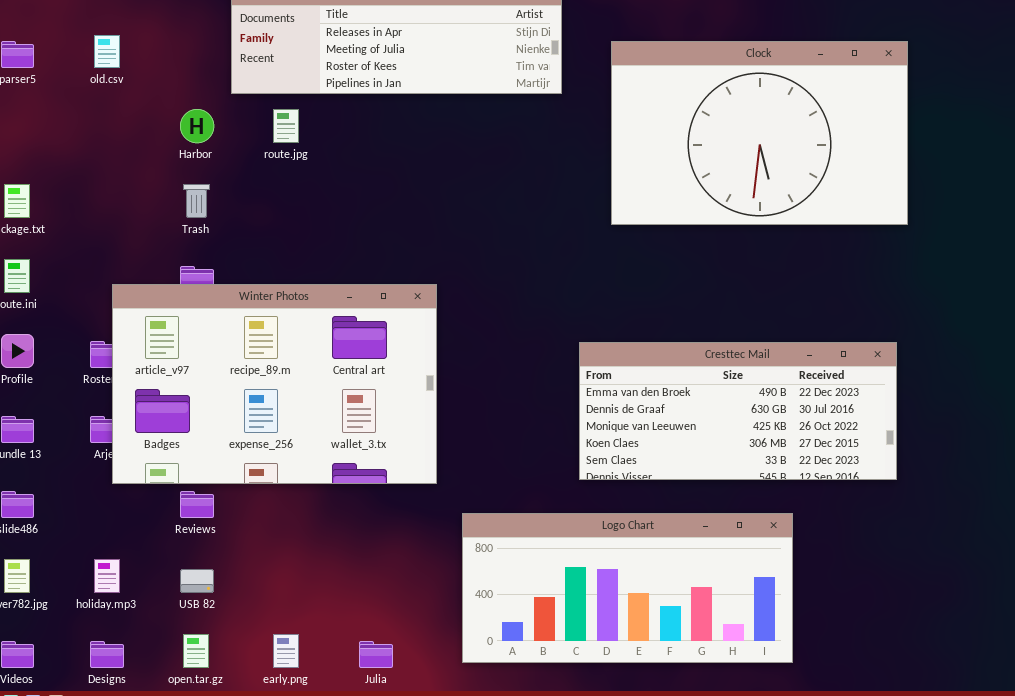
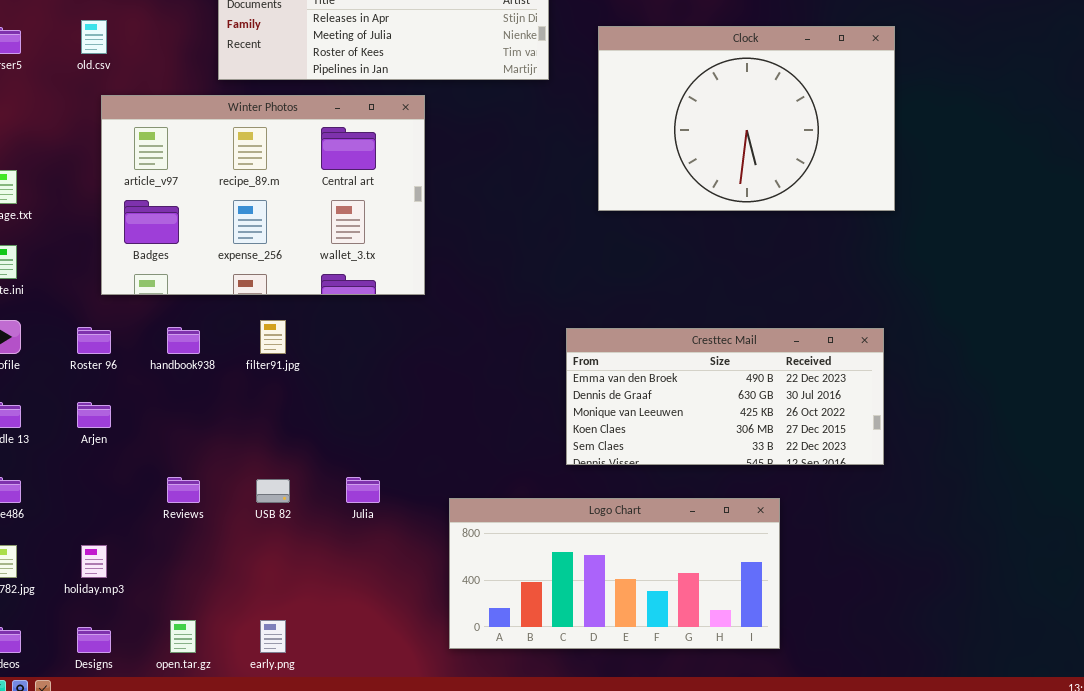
Winter Photos: [112,284,437,484] -> [101,95,425,295], moved
USB 82: [180,569,214,593] -> [256,479,290,503], moved
Julia: [359,641,393,668] -> [346,477,380,503], moved

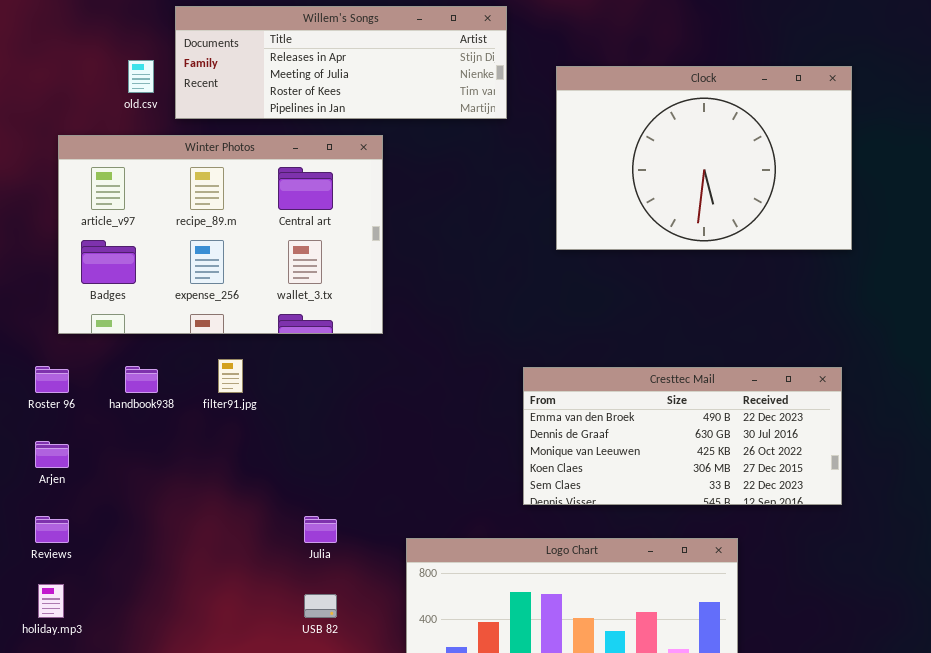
old.csv: [81,20,107,54] -> [128,60,154,93], moved
Reviews: [167,477,200,503] -> [35,516,69,543], moved
USB 82: [256,479,290,503] -> [304,594,337,618], moved

